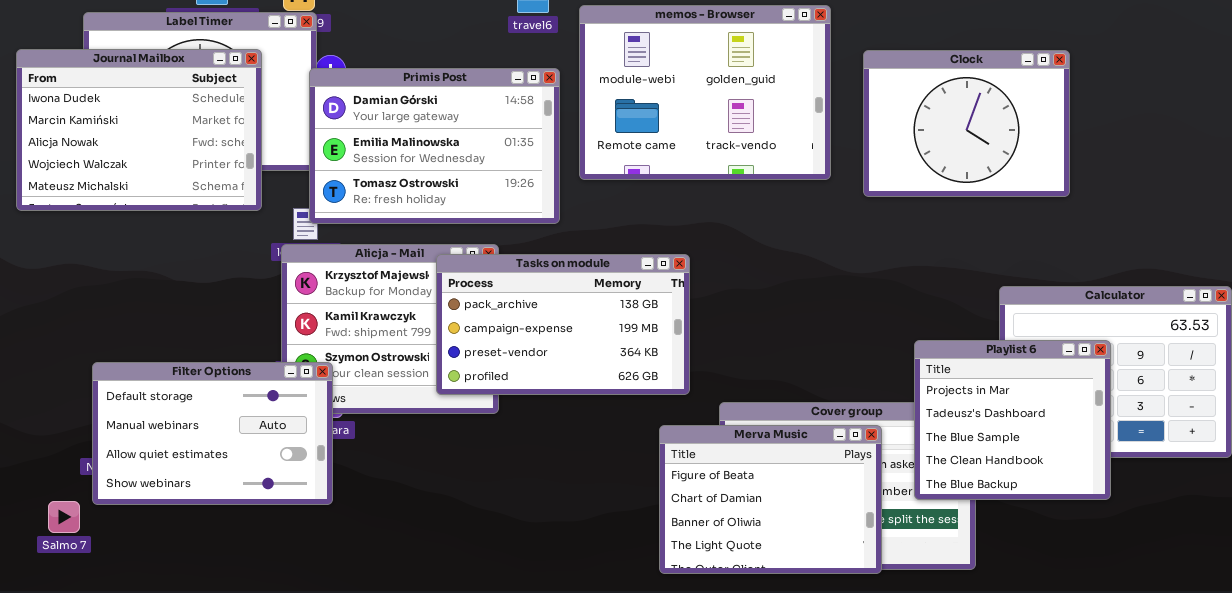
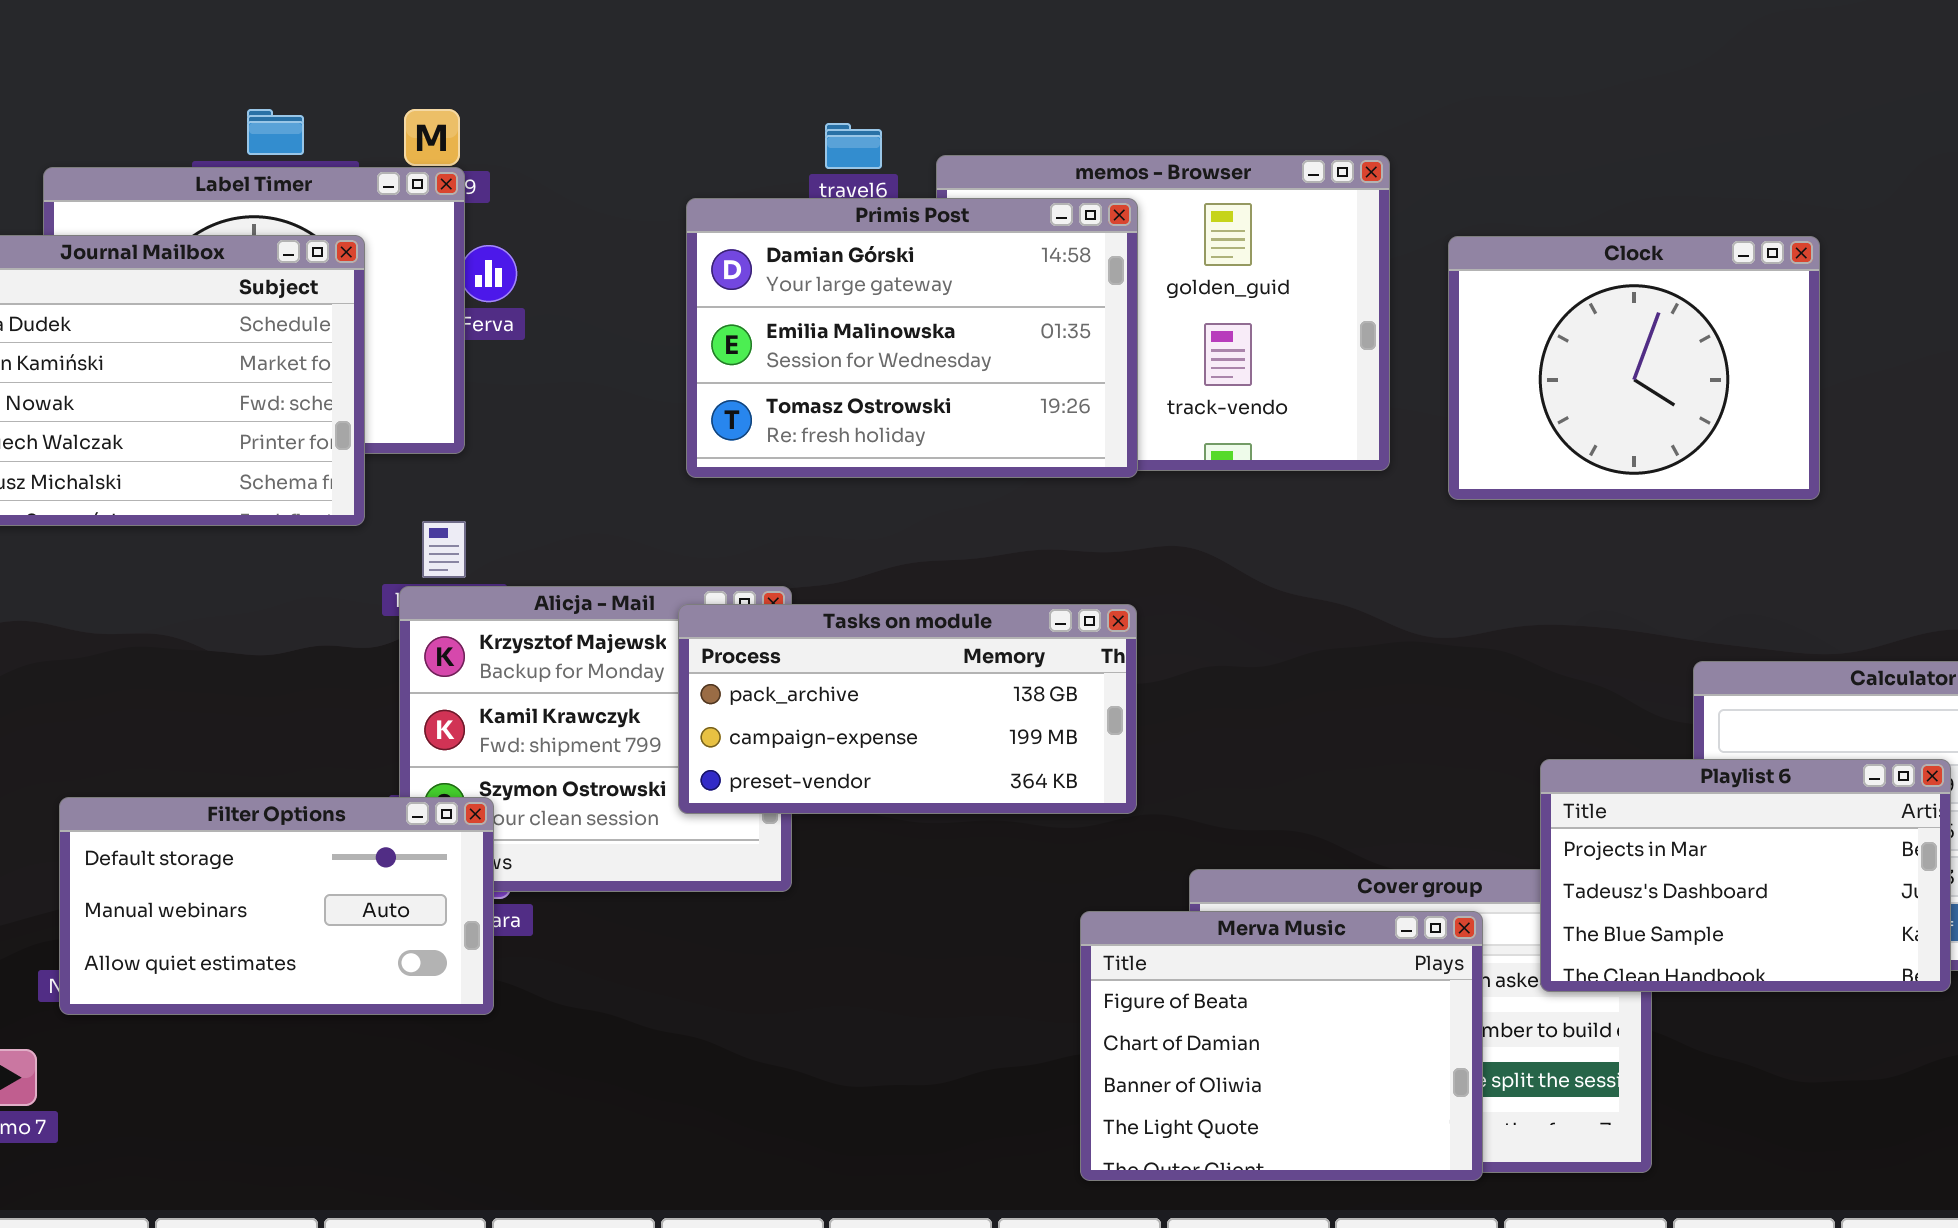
Primis Post: [309,68,560,224] -> [686,198,1138,478], moved
Tasks on module: [436,254,690,395] -> [678,604,1137,814], resized
Playlist 6: [914,340,1111,500] -> [1540,759,1951,992], resized
Filter Options: [92,362,333,505] -> [59,797,494,1015], resized

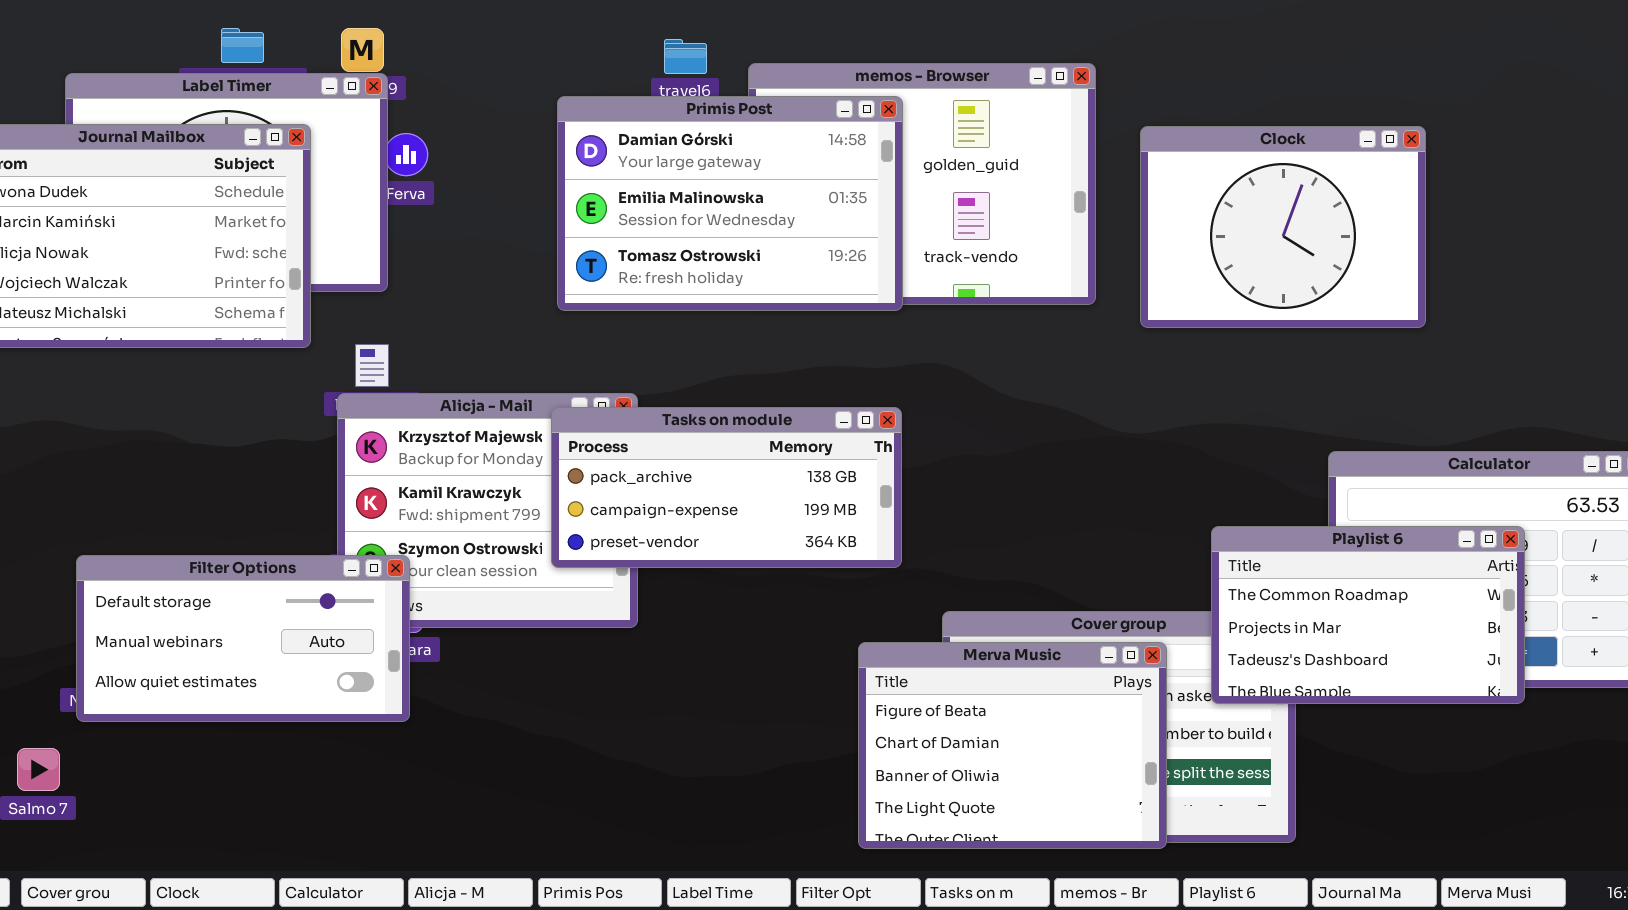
Playlist 6: [1540,759,1951,992] -> [1211,526,1525,704], scrolled up 1 row

